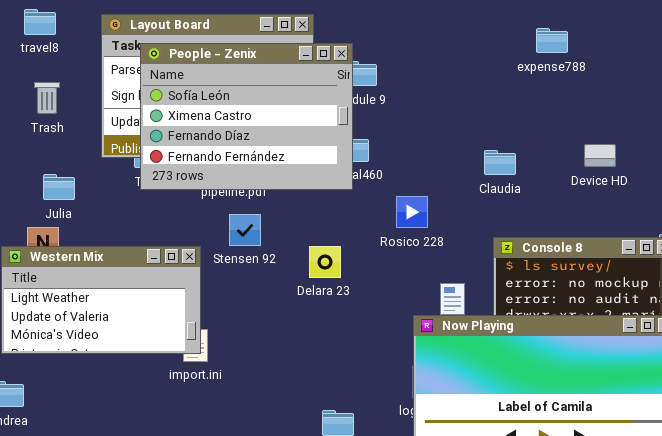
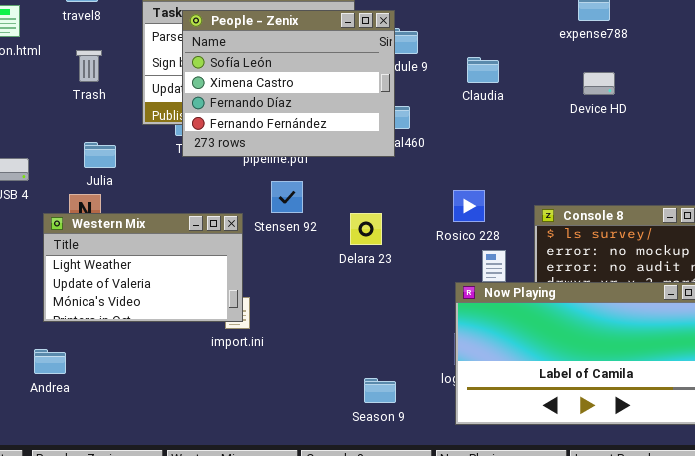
Device HD: [584,144,616,167] -> [583,72,615,95], moved
Claudia: [484,150,516,175] -> [467,57,499,83], moved
Rosico 228: [396,196,428,228] -> [453,190,485,222], moved

